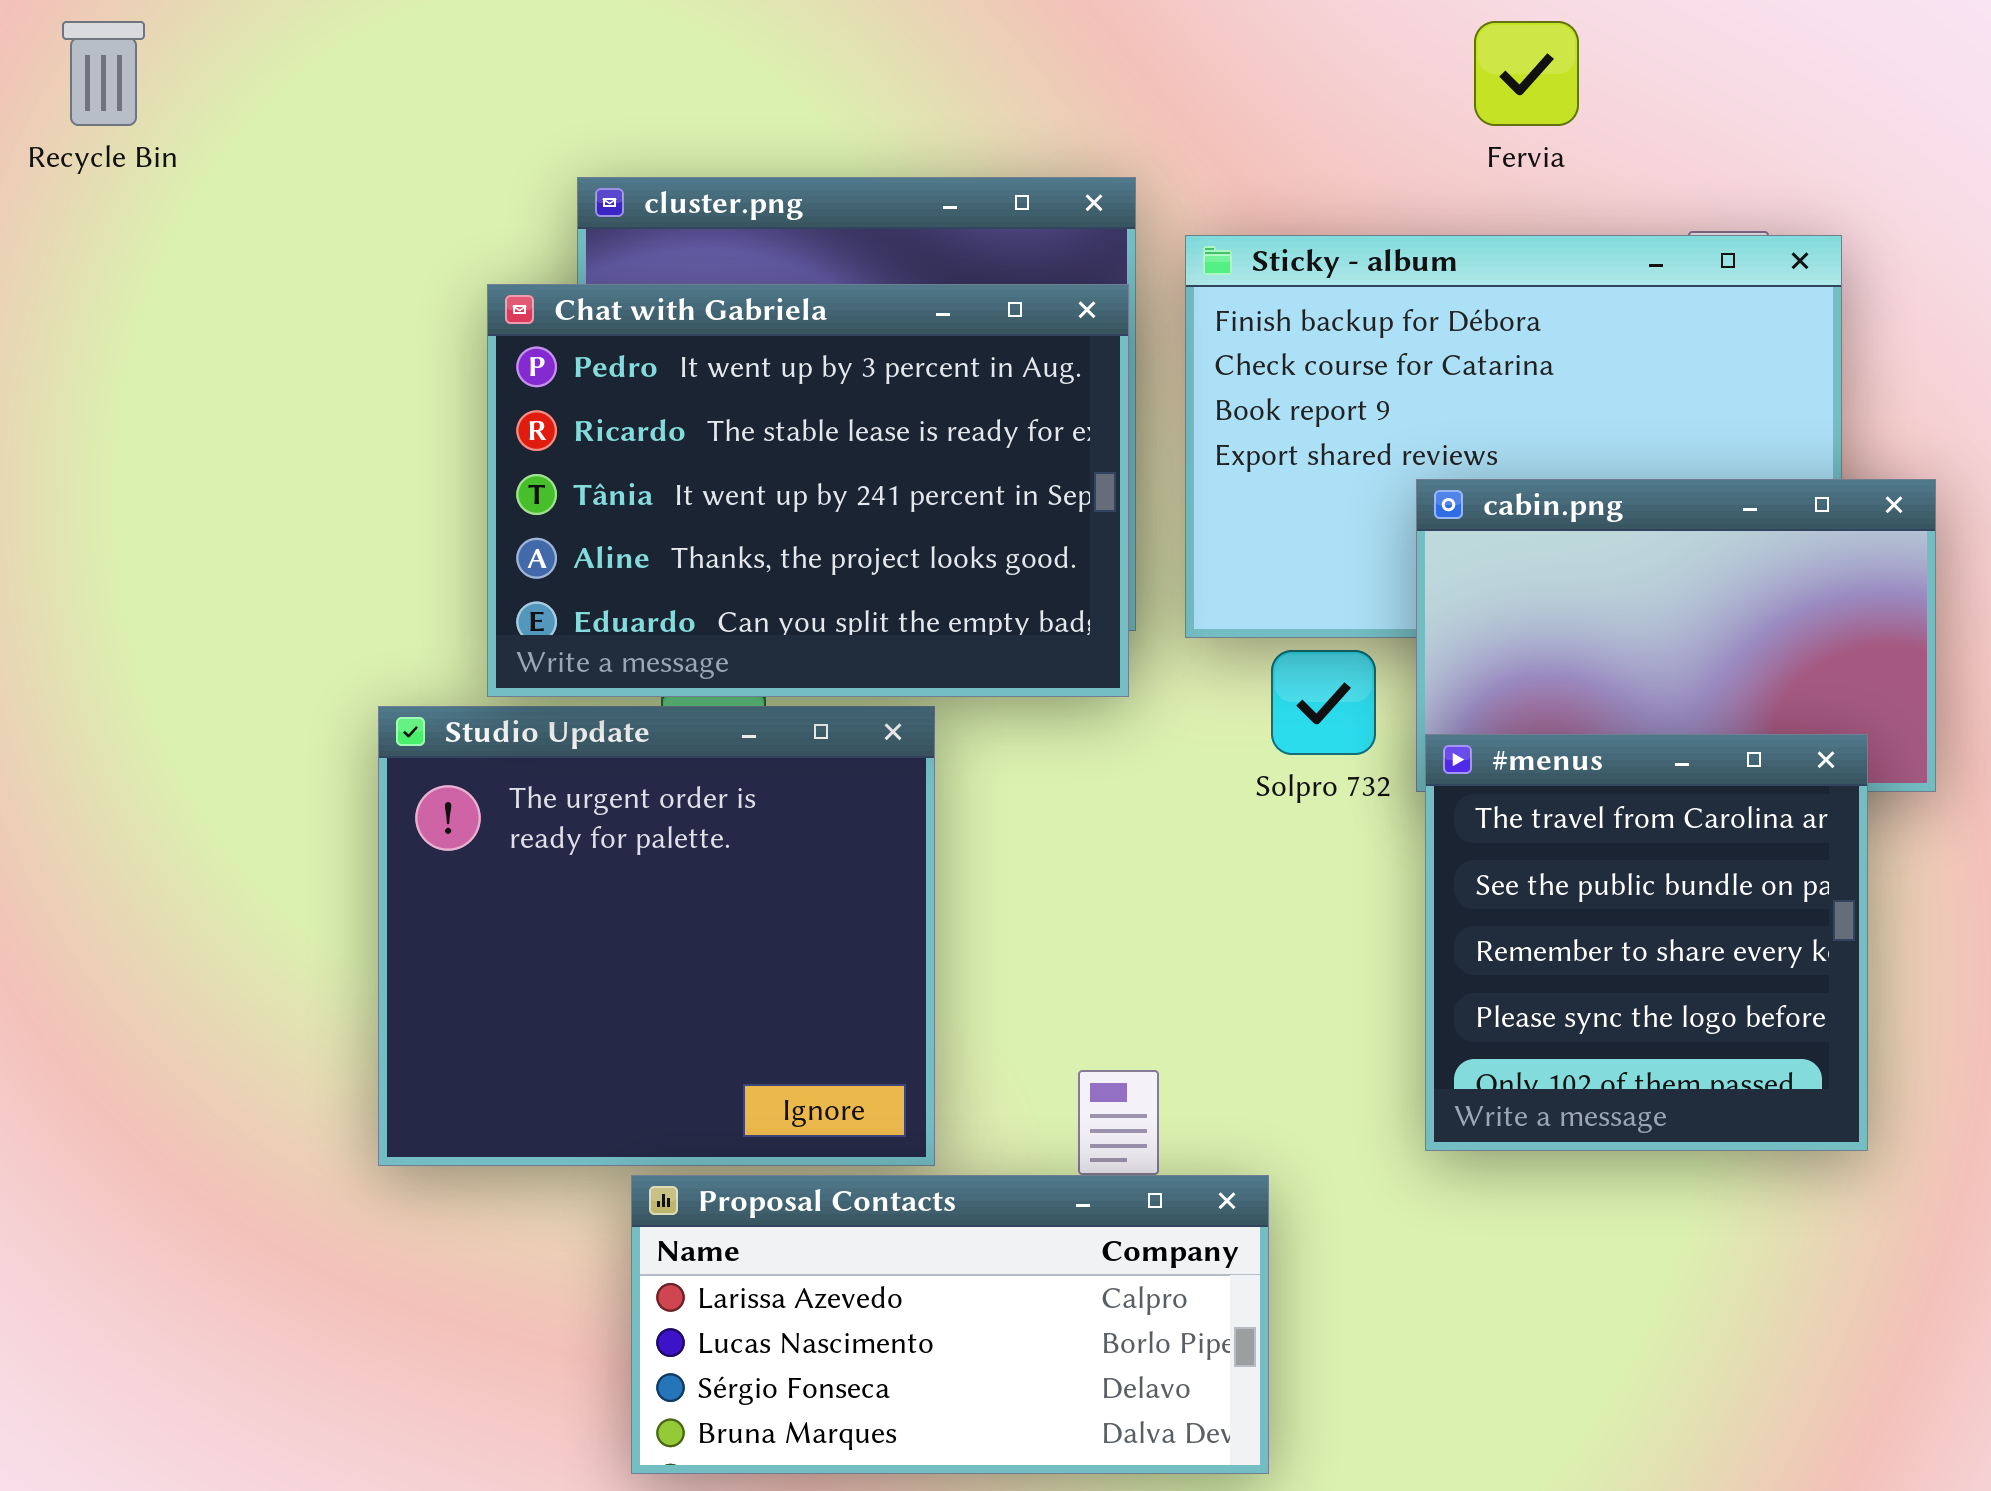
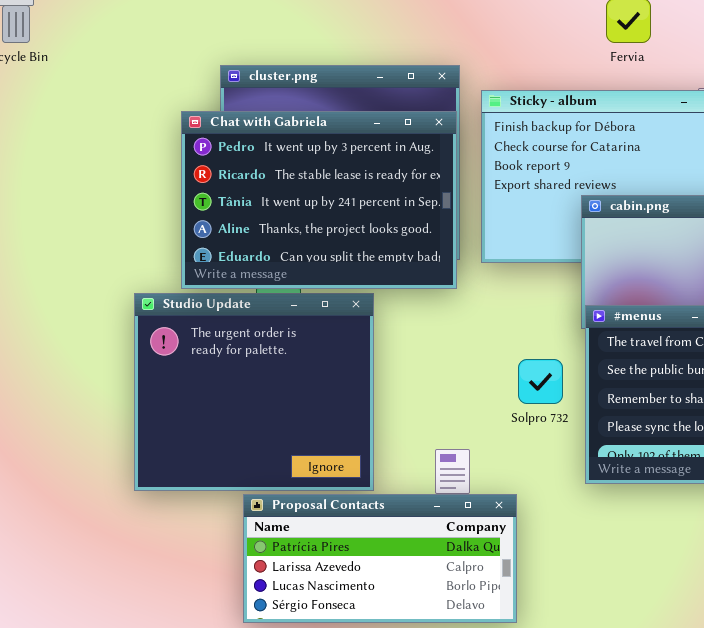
Solpro 732: [1271,650,1376,755] -> [518,359,563,404], moved
Proposal Contacts: [631,1175,1269,1474] -> [243,494,517,623], scrolled up 1 row

